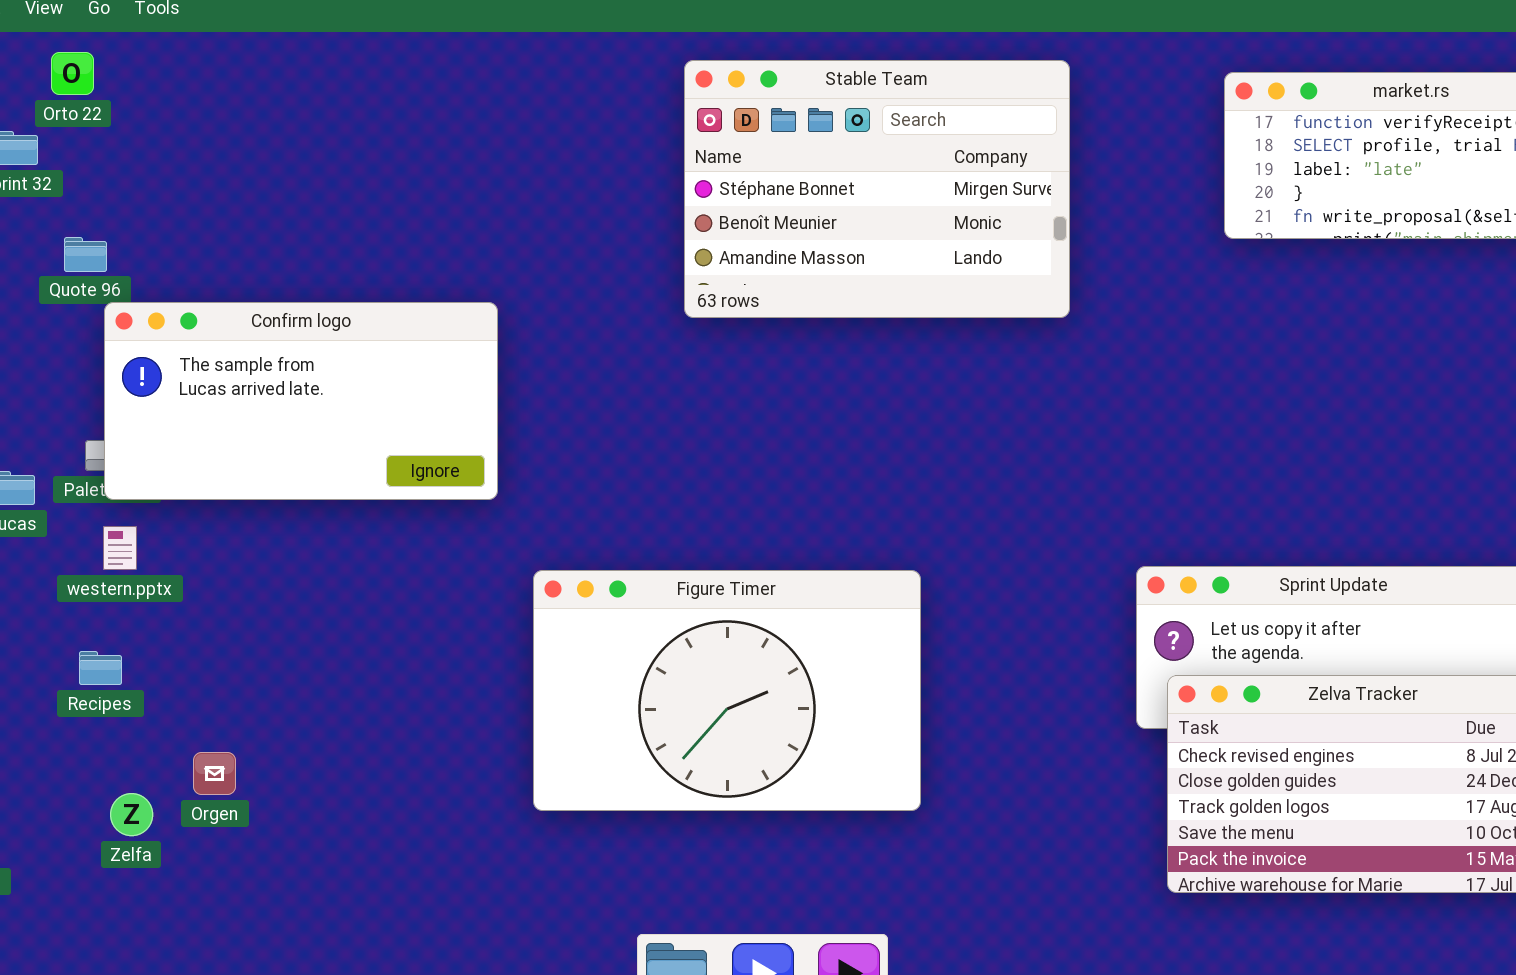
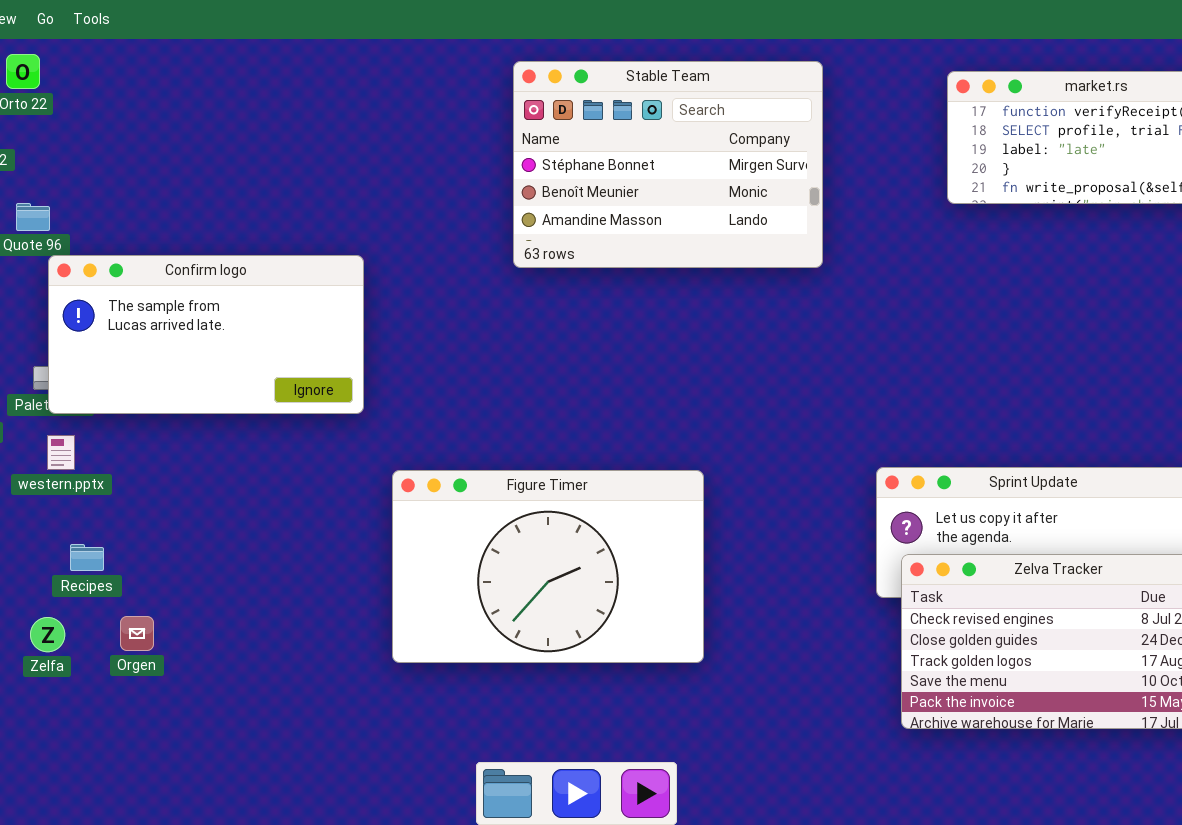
Recipes: [79,651,122,685] -> [70,544,104,571], moved
Zelfa: [110,793,153,836] -> [30,617,65,652], moved

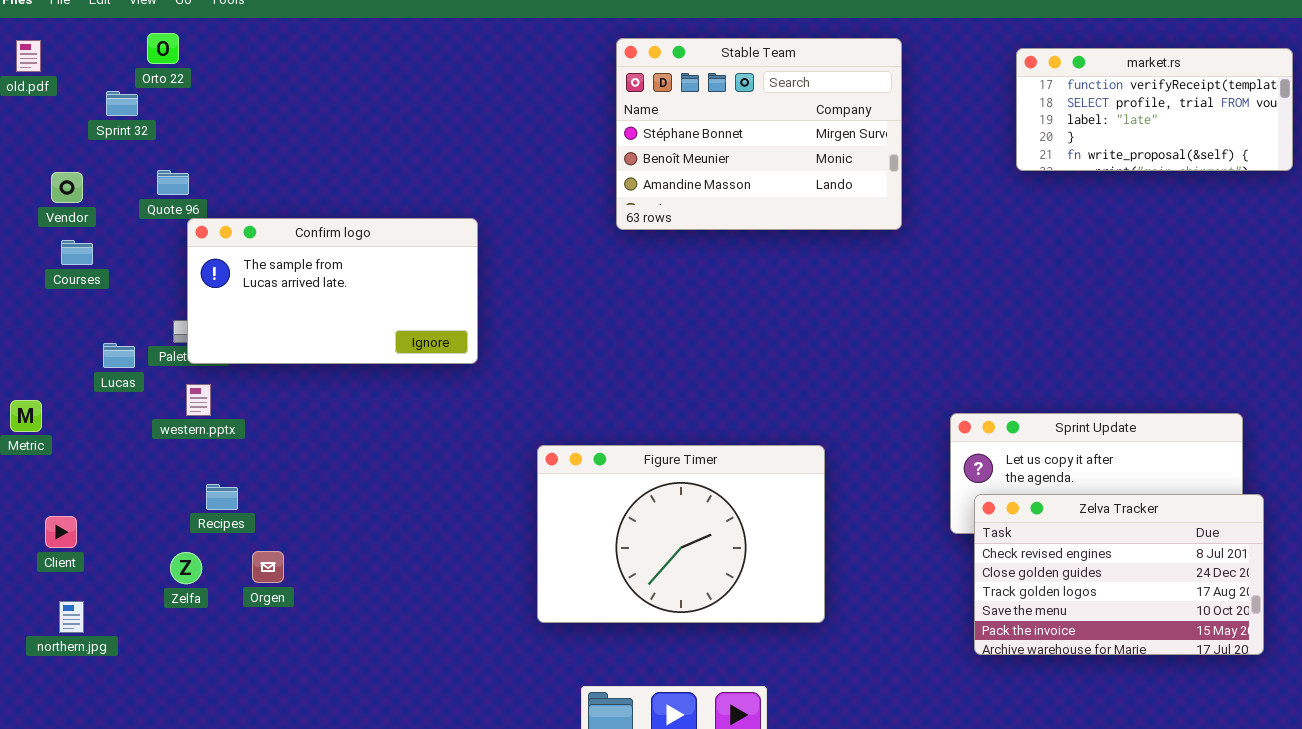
Figure Timer: [392,470,704,663] -> [537,445,825,623], moved

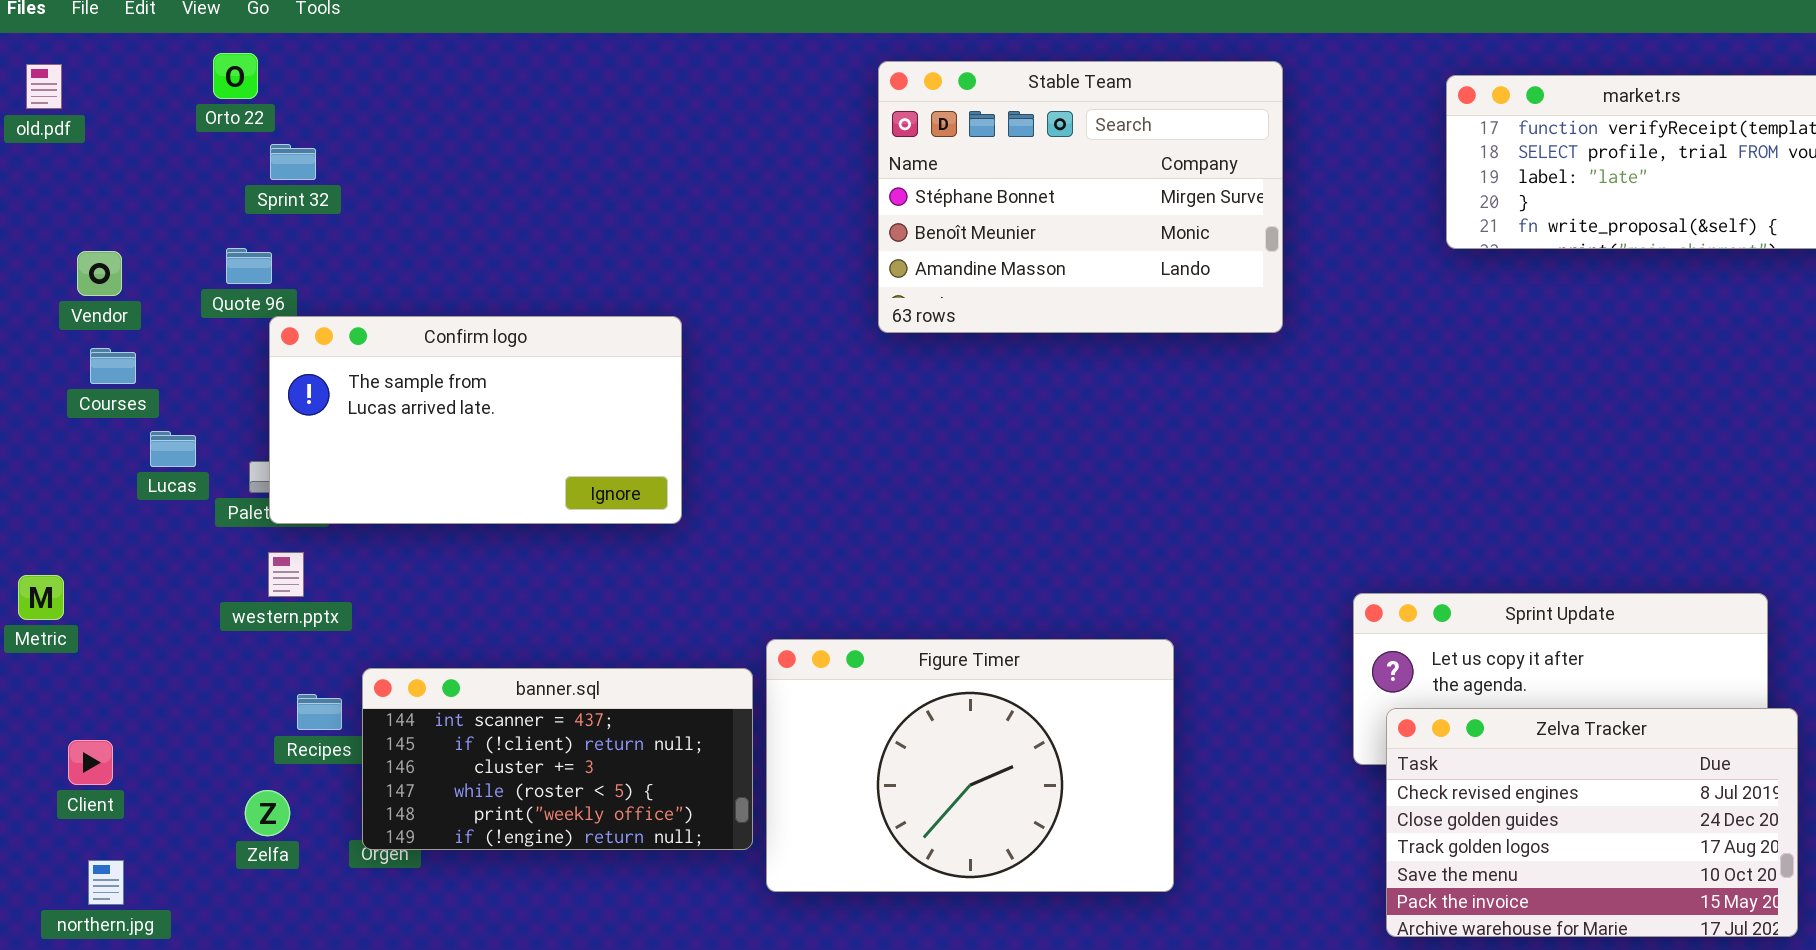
Sprint 32: [106,91,138,116] -> [270,144,316,180], moved
Lucas: [103,343,135,368] -> [150,431,196,467], moved
banner.sql: none -> [362,668,753,850], opened

